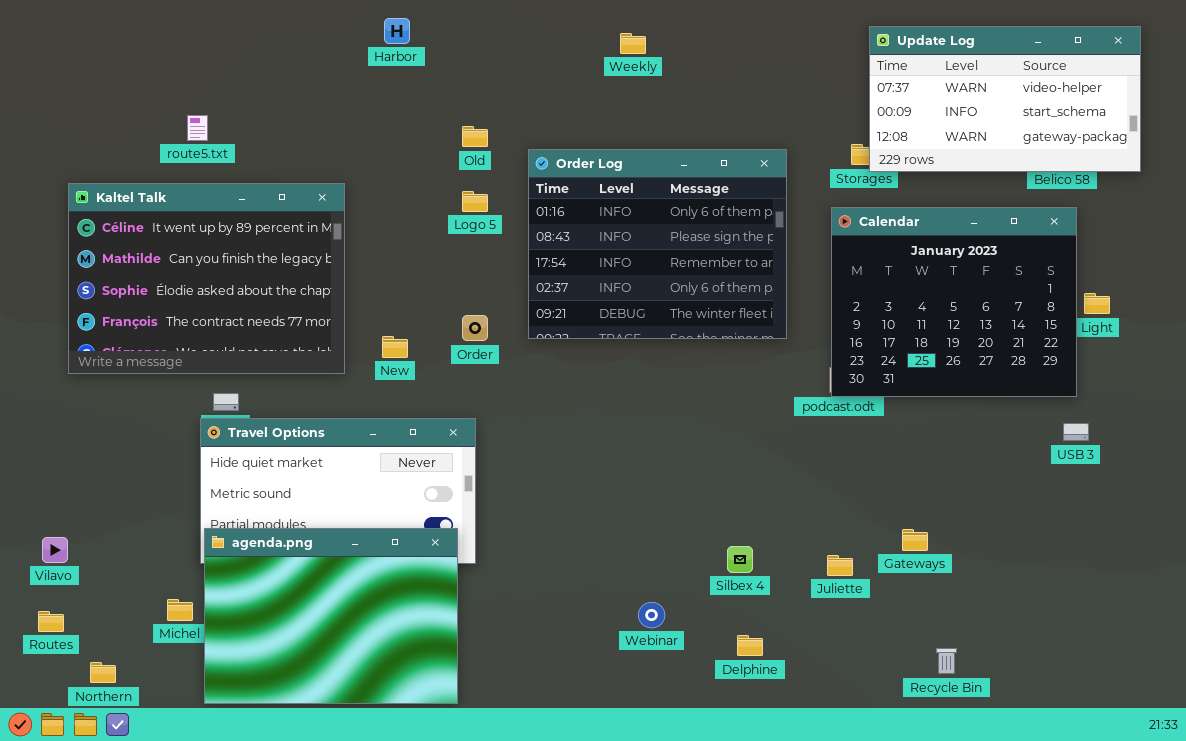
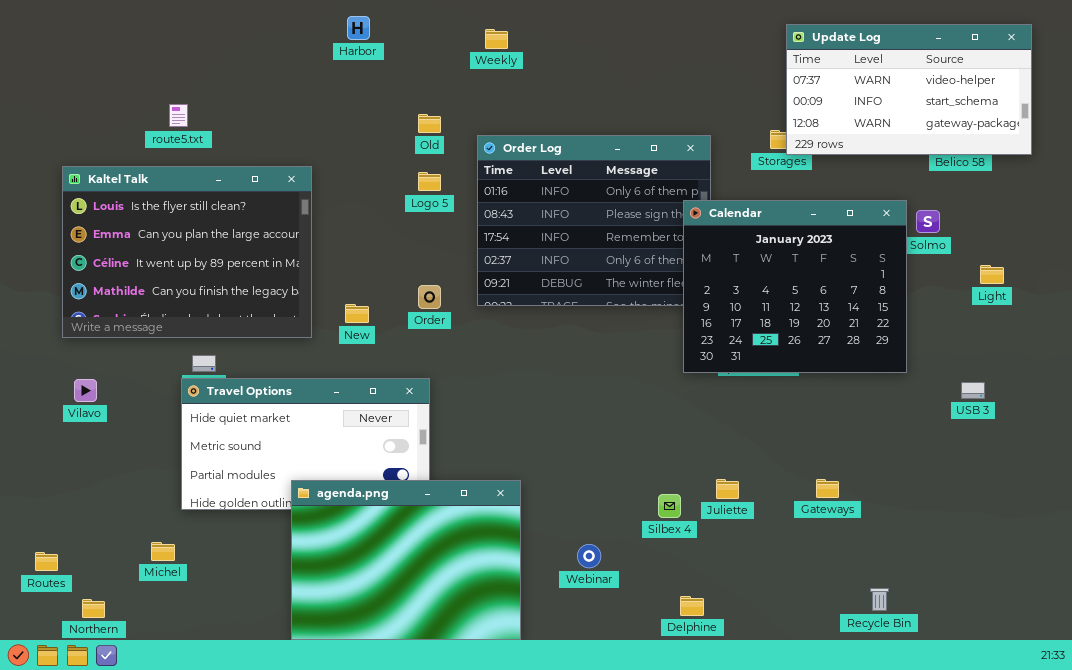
Weekly: [620,33,646,54] -> [485,29,508,49], moved
Kaltel Talk: [68,183,345,374] -> [62,166,312,338], scrolled up 2 rows
Calendar: [831,207,1077,397] -> [683,200,907,373], moved
agenda.png: [204,528,458,704] -> [291,480,521,640], moved
Vilavo: [42,537,68,563] -> [74,379,97,402], moved
Juliette: [827,555,853,576] -> [716,479,739,499], moved
Delphine: [737,635,763,656] -> [680,596,704,616], moved
Recycle Bin: [936,648,957,674] -> [870,588,889,611], moved

